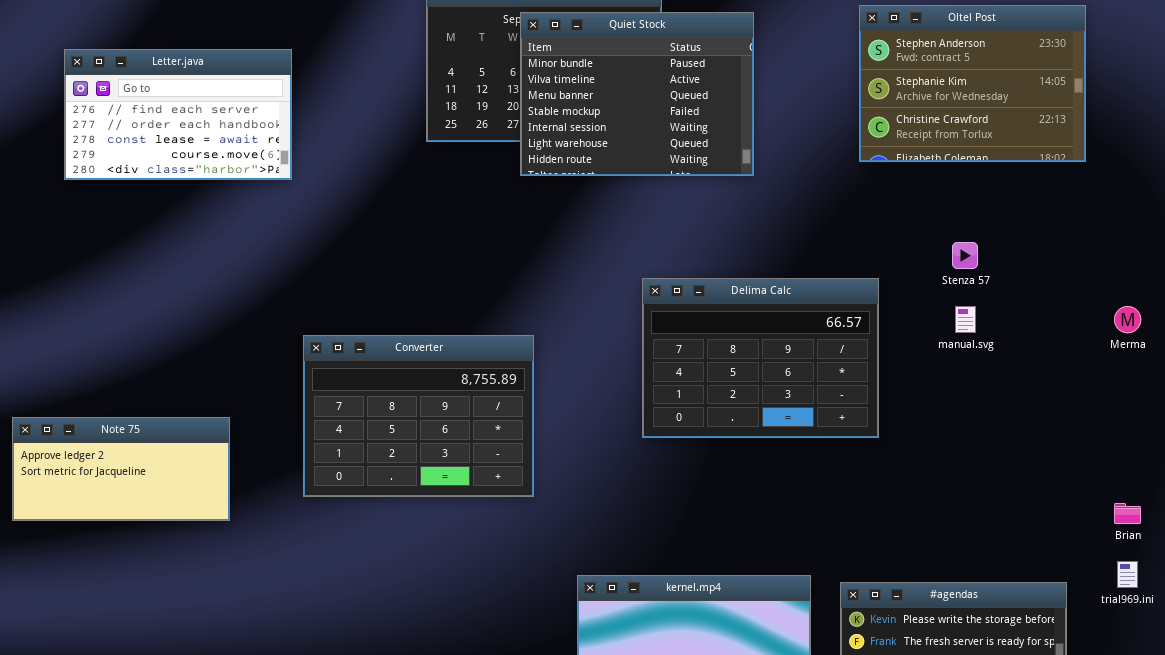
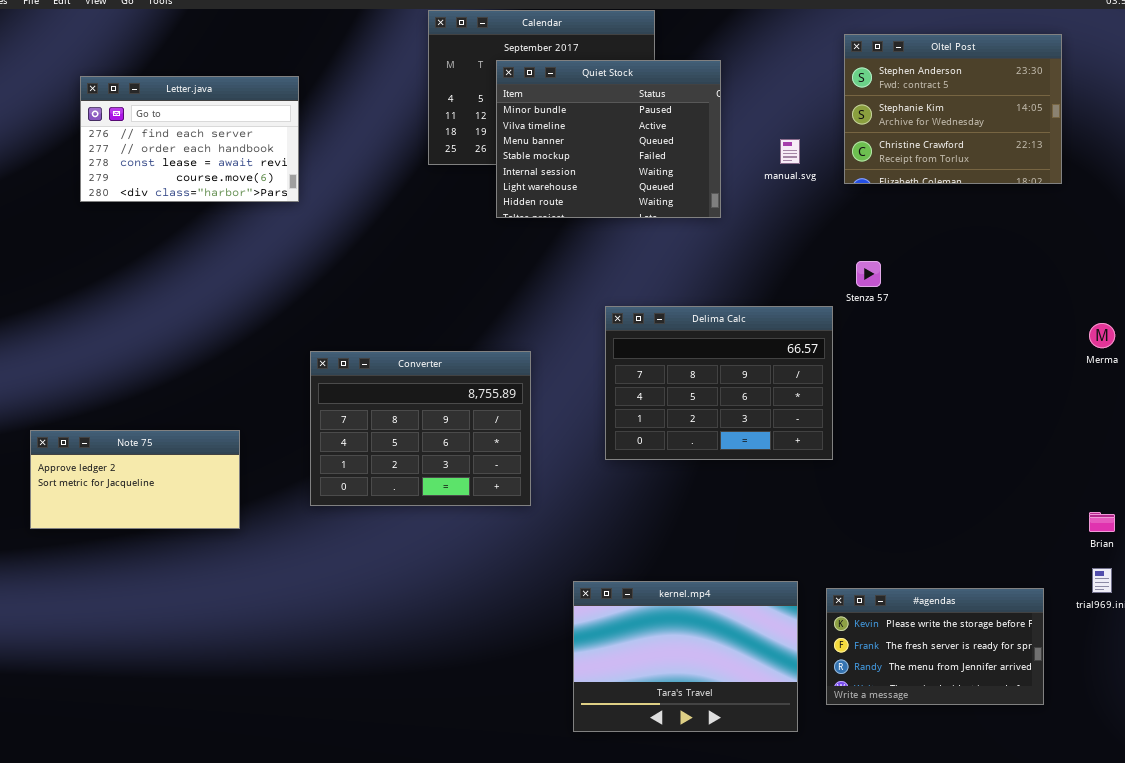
Quiet Stock: [520,12,754,176] -> [496,60,721,218], moved
Stenza 57: [952,242,978,269] -> [856,261,881,287], moved
Delima Calc: [642,278,879,438] -> [605,306,833,460], moved
manual.svg: [955,306,976,333] -> [780,139,800,164], moved

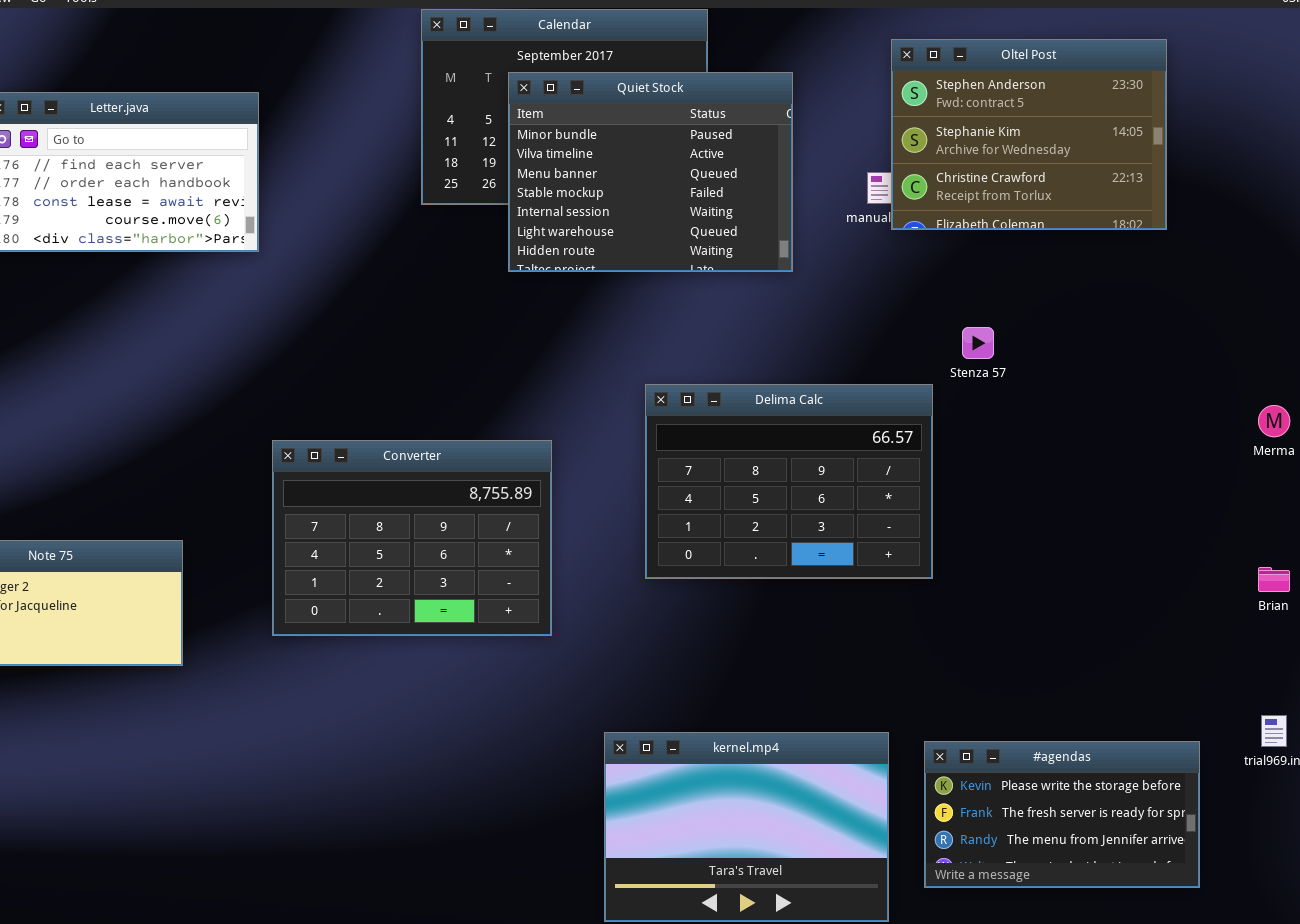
Oltel Post: [844,34,1062,184] -> [891,39,1167,230], moved
Brian: [1089,512,1115,532] -> [1258,567,1290,592], moved

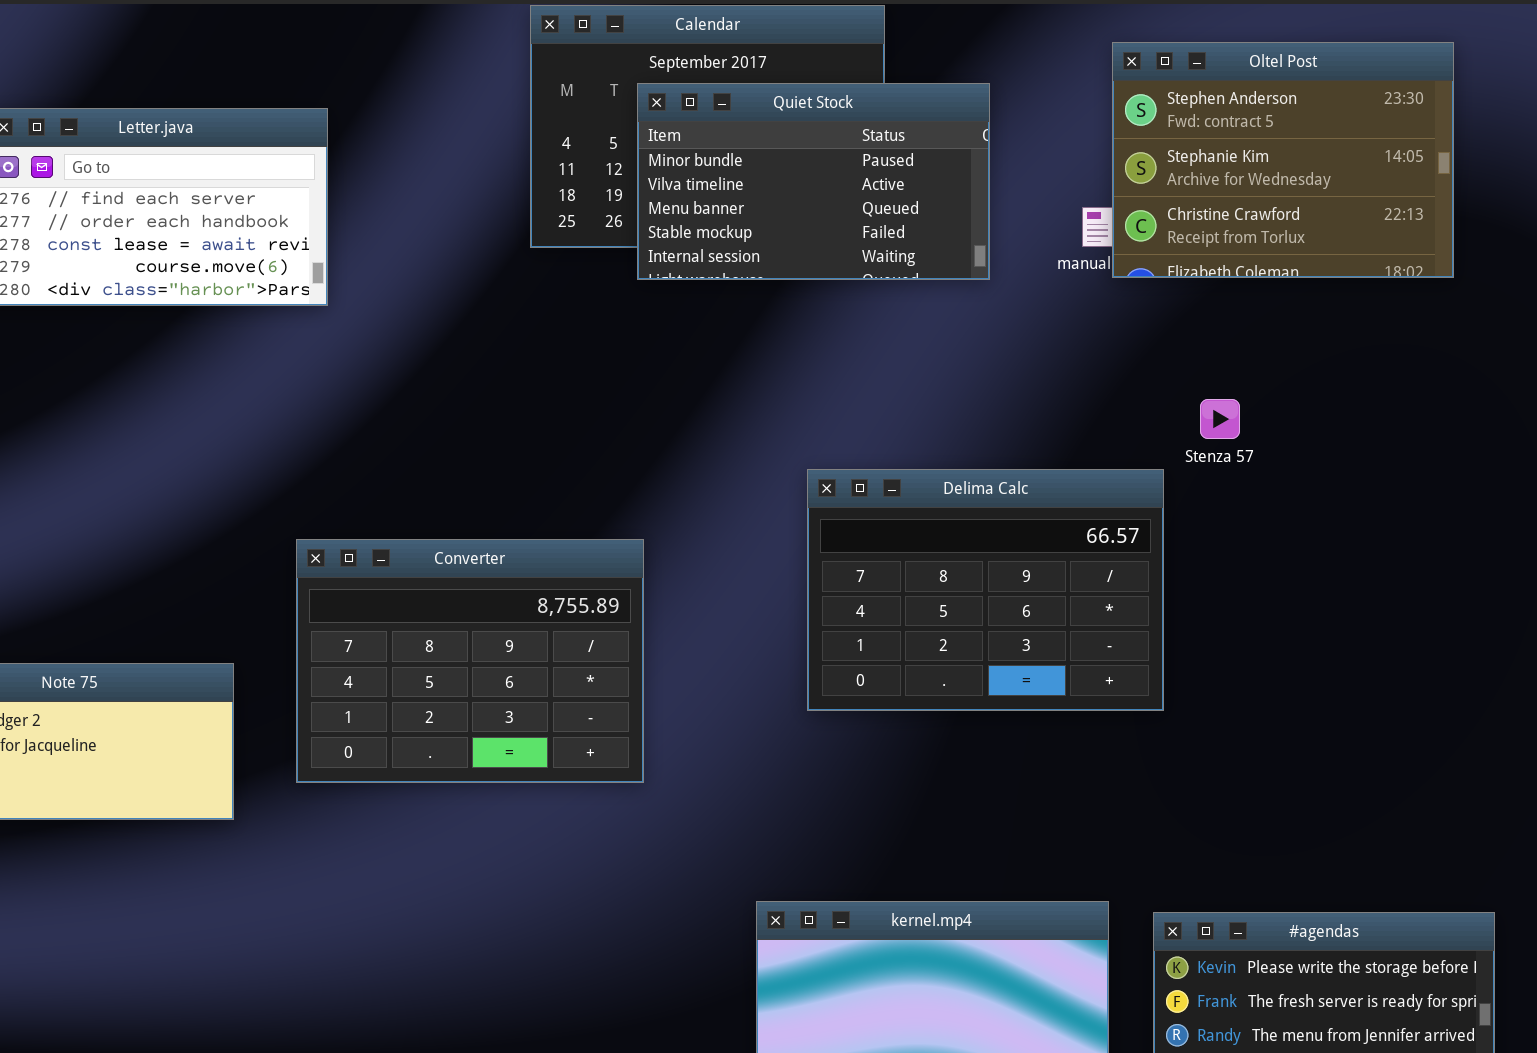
Quiet Stock: [508,72,793,272] -> [637,83,990,280], resized
Converter: [272,440,552,636] -> [296,539,644,783], moved

